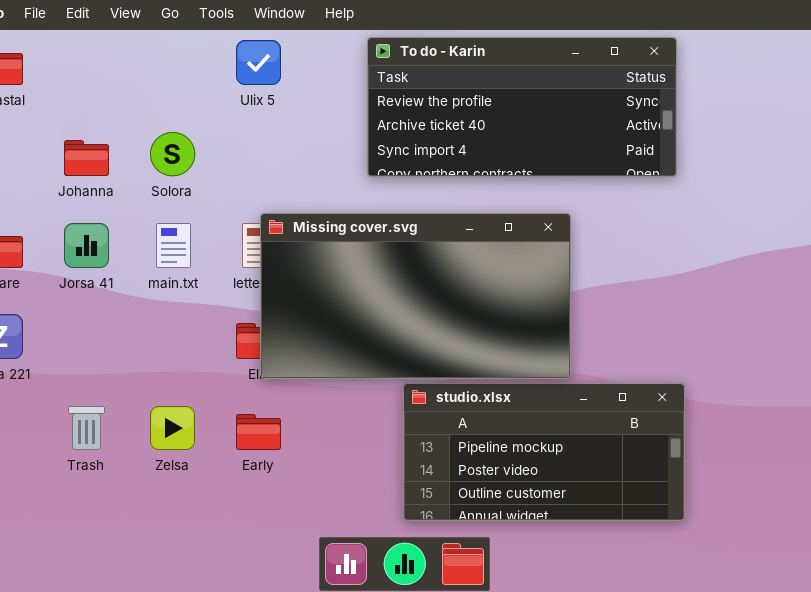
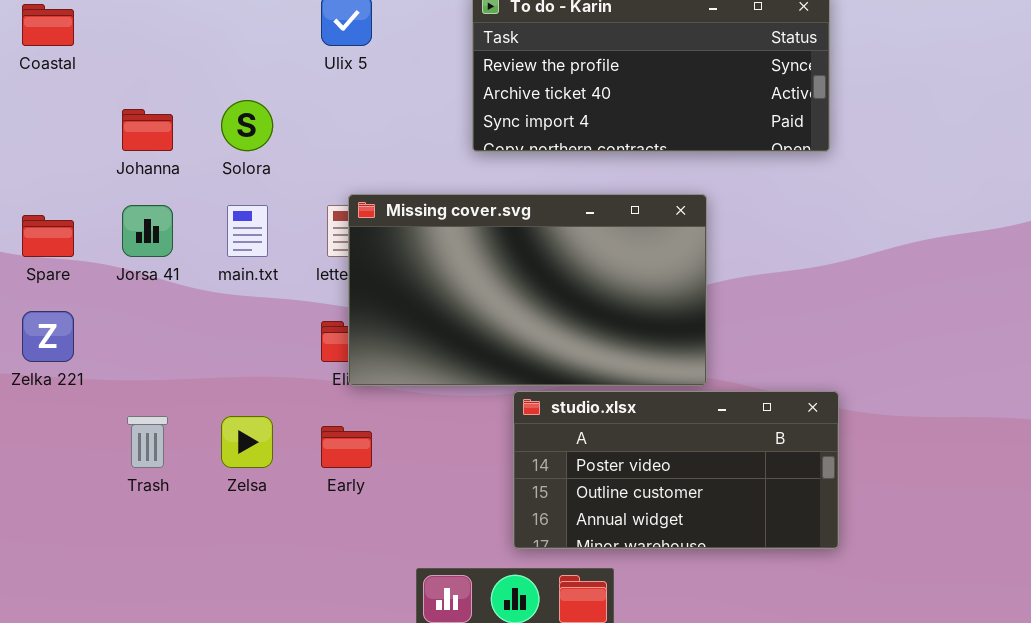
studio.xlsx: [403,383,685,521] -> [513,391,839,549], scrolled down 1 row

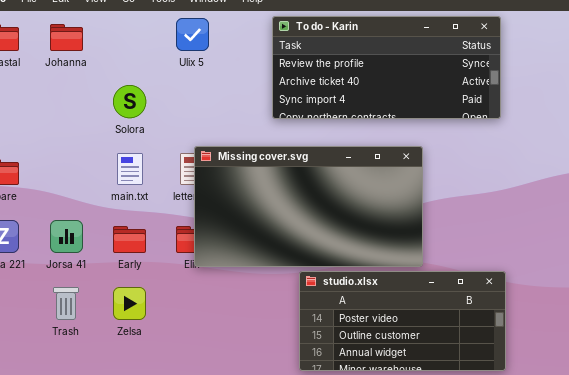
Johanna: [122,109,173,151] -> [50,24,83,51], moved
Jorsa 41: [122,205,173,257] -> [50,220,83,253], moved
Early: [321,426,372,468] -> [113,226,146,253], moved

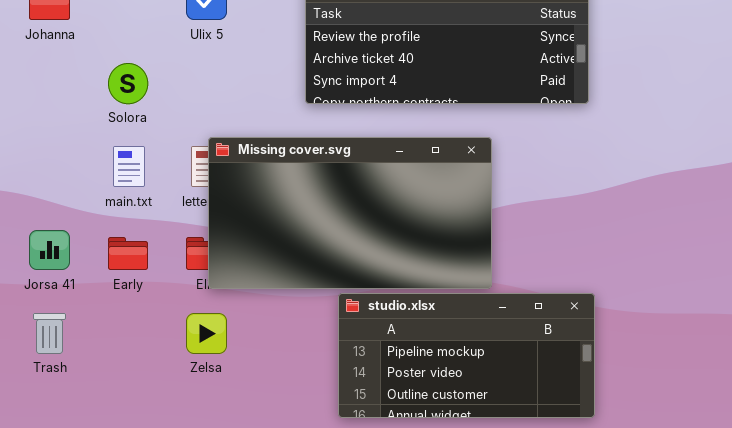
studio.xlsx: [299,271,506,371] -> [338,293,595,418], scrolled up 1 row
Zelsa: [113,287,146,320] -> [186,313,227,354], moved

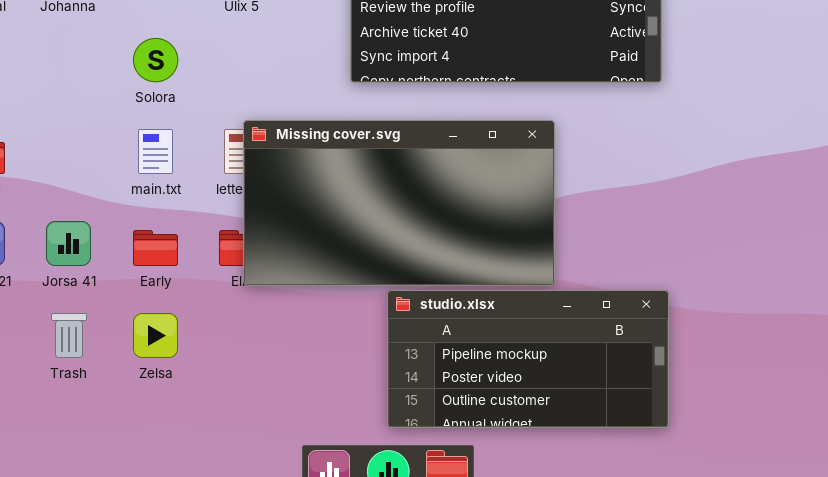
Zelsa: [186,313,227,354] -> [133,313,178,358], moved

